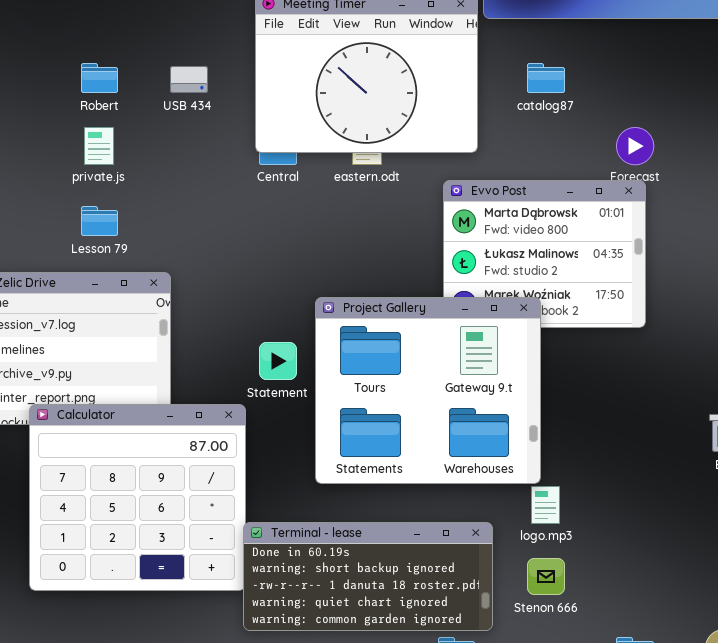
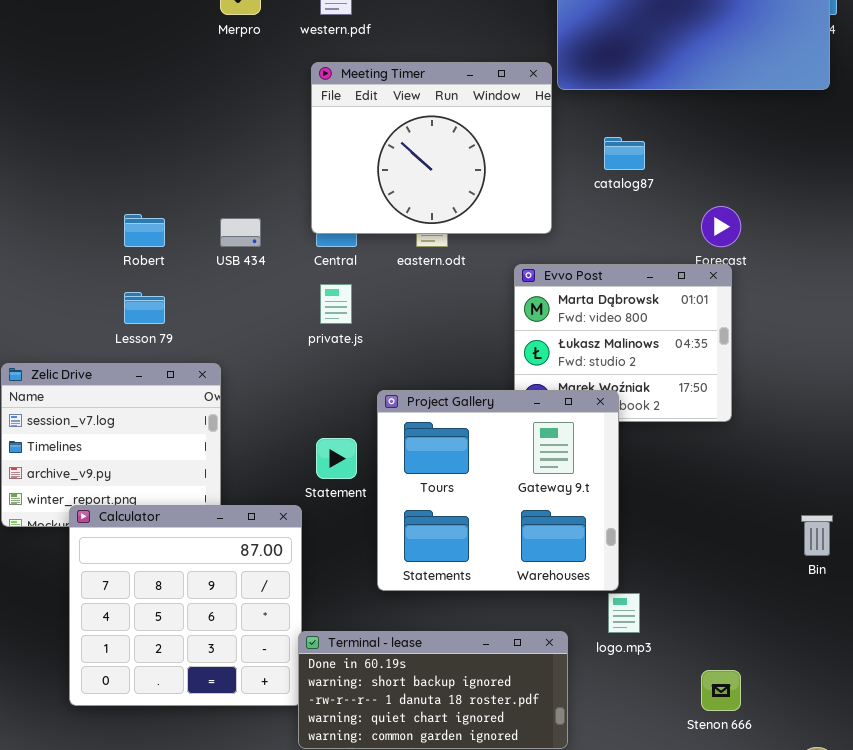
Robert: [81,63,118,93] -> [124,214,165,247], moved
USB 434: [170,66,208,93] -> [220,218,261,247], moved
private.js: [84,127,114,165] -> [320,284,352,324], moved
Stenon 666: [527,558,565,595] -> [701,670,741,711], moved

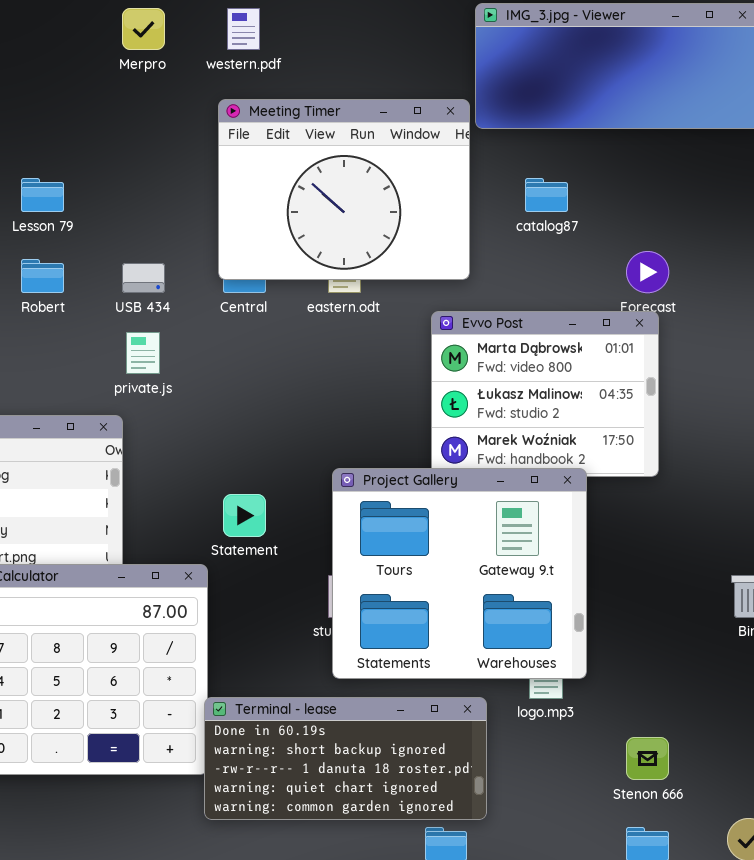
private.js: [320,284,352,324] -> [126,332,160,374], moved
Lesson 79: [124,292,165,324] -> [21,178,64,212], moved
Project Gallery: [377,390,619,591] -> [332,468,587,679], moved

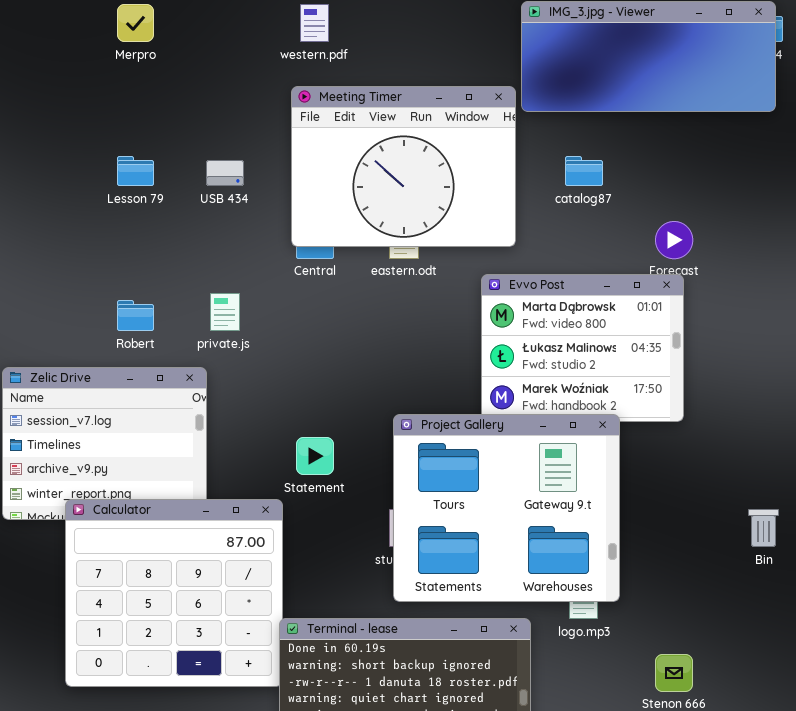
Merpro: [122,8,165,50] -> [117,4,154,42], moved
Robert: [21,259,64,293] -> [117,300,154,331], moved
USB 434: [122,263,165,293] -> [206,160,244,186], moved

